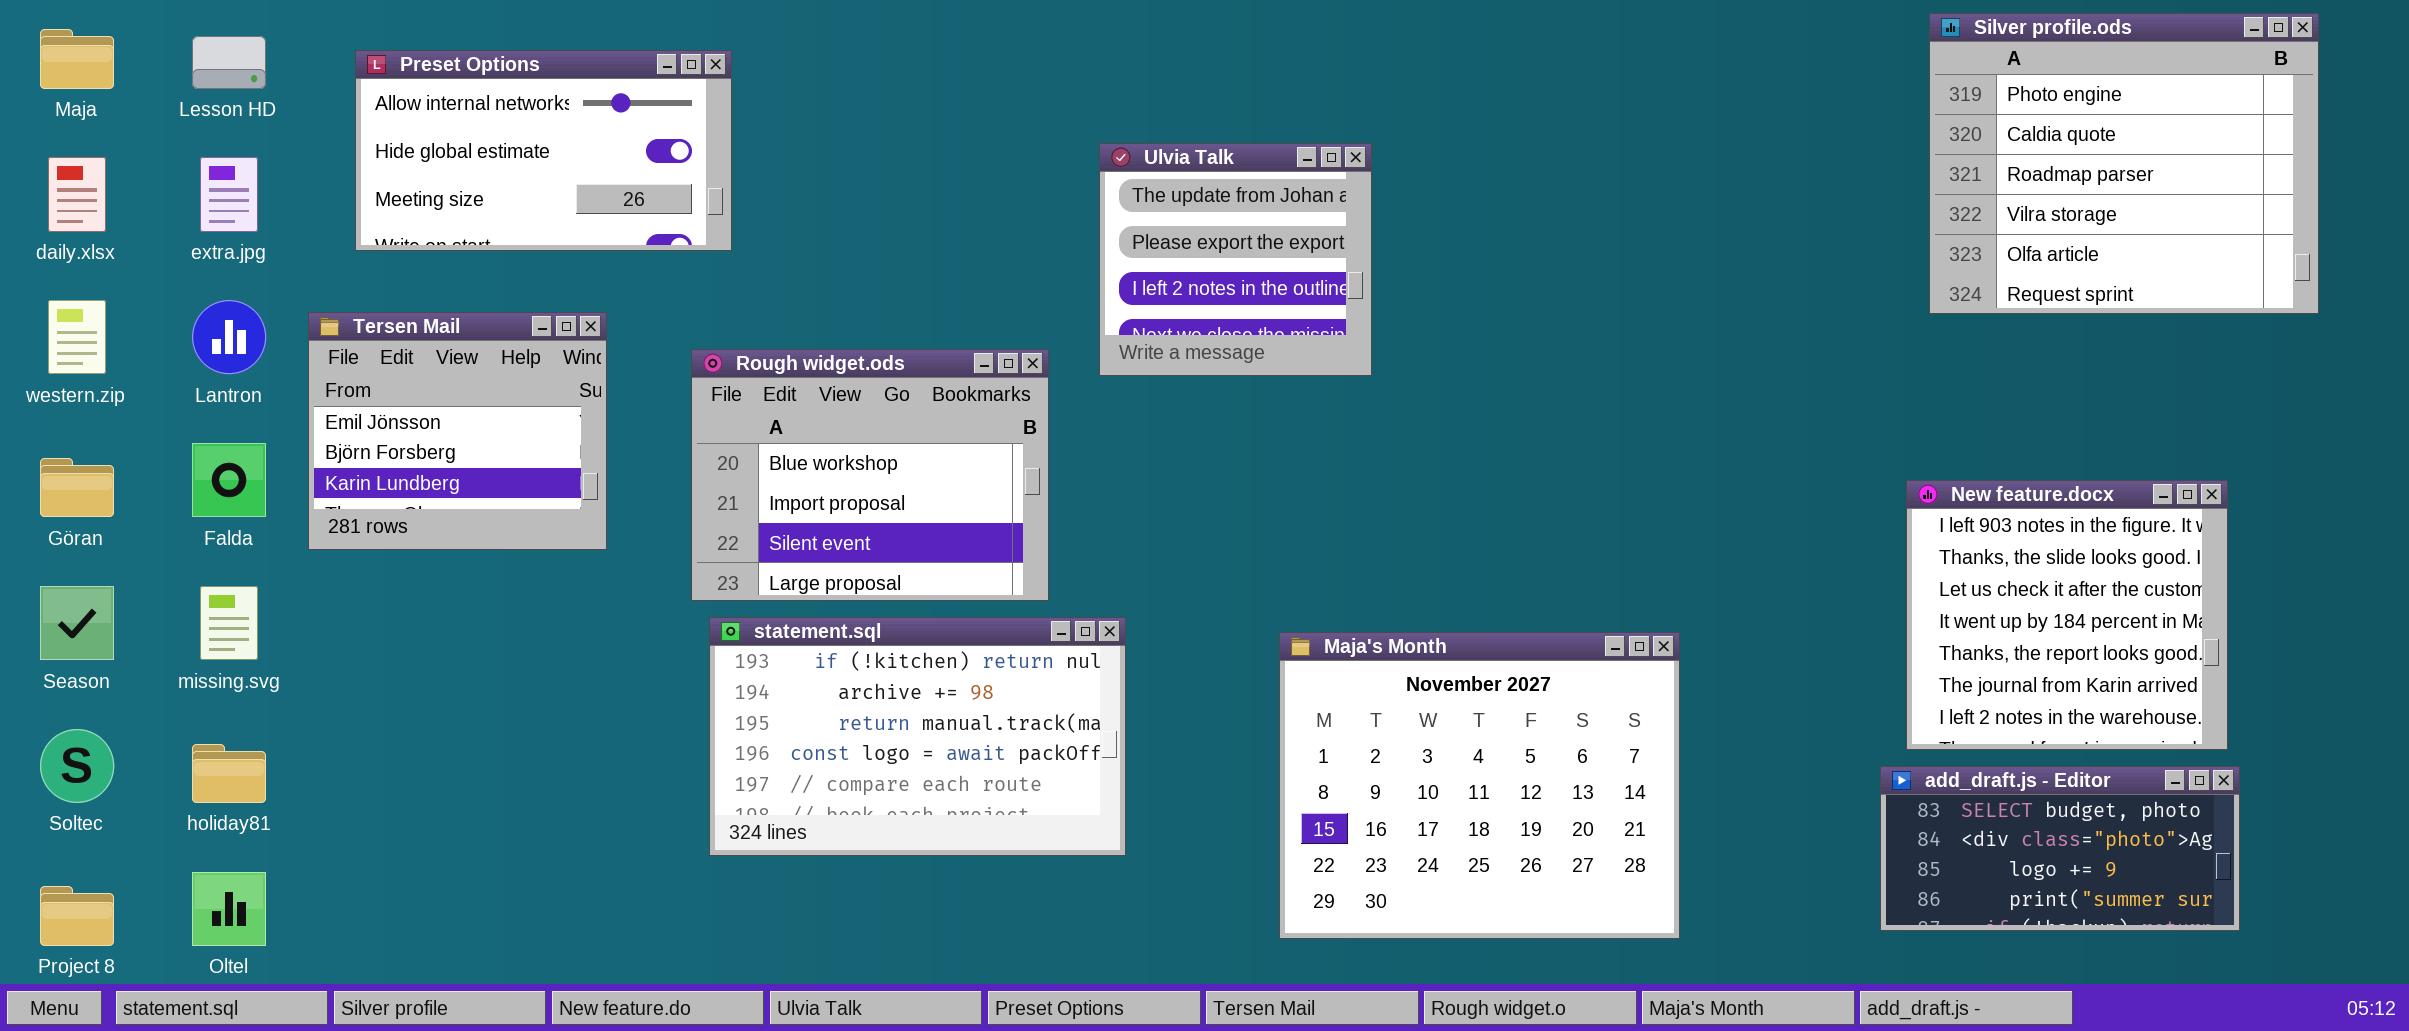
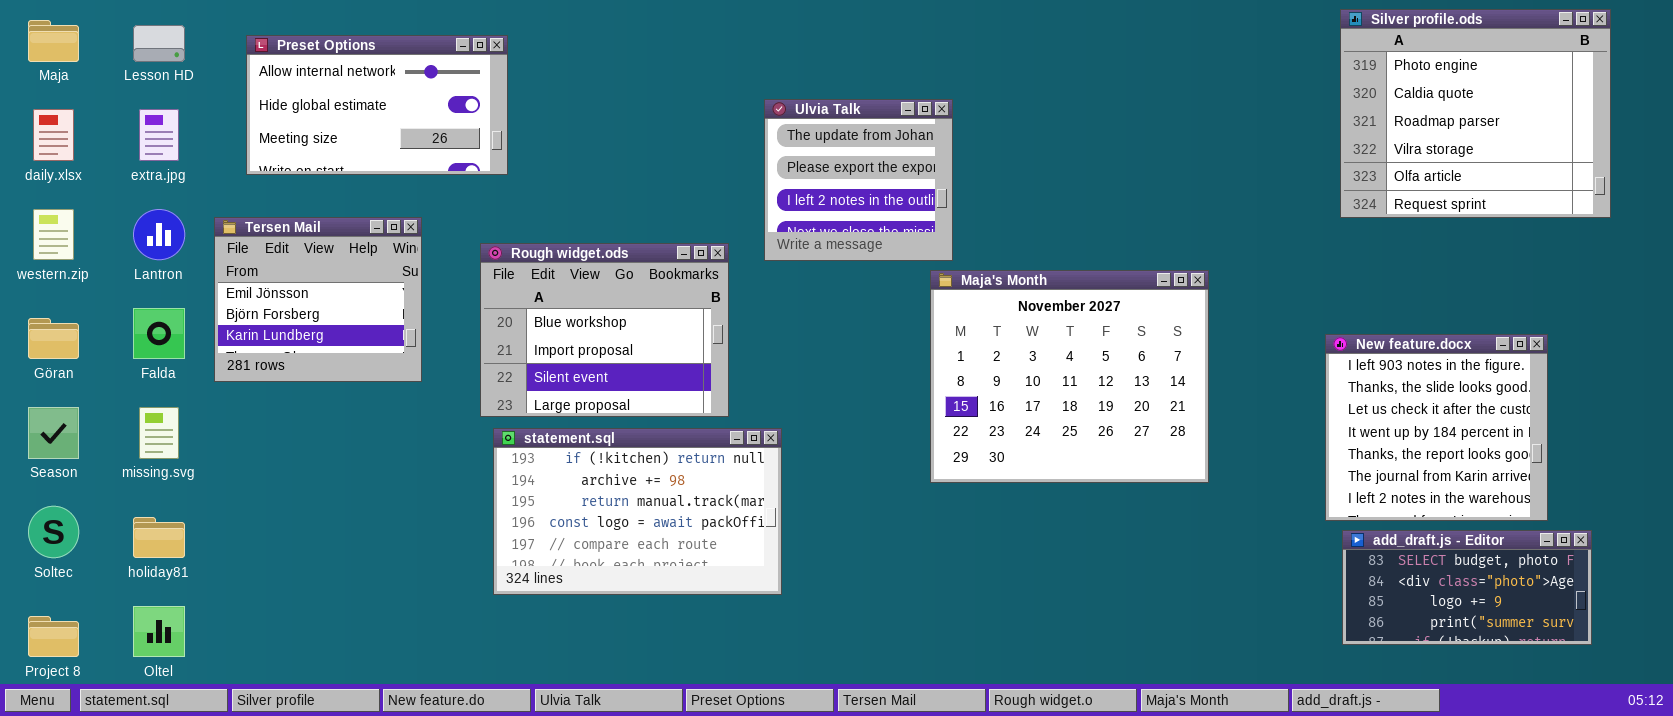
Maja's Month: [1279,632,1680,939] -> [930,270,1209,483], moved
add_draft.js - Editor: [1880,766,2240,931] -> [1342,530,1592,645], moved

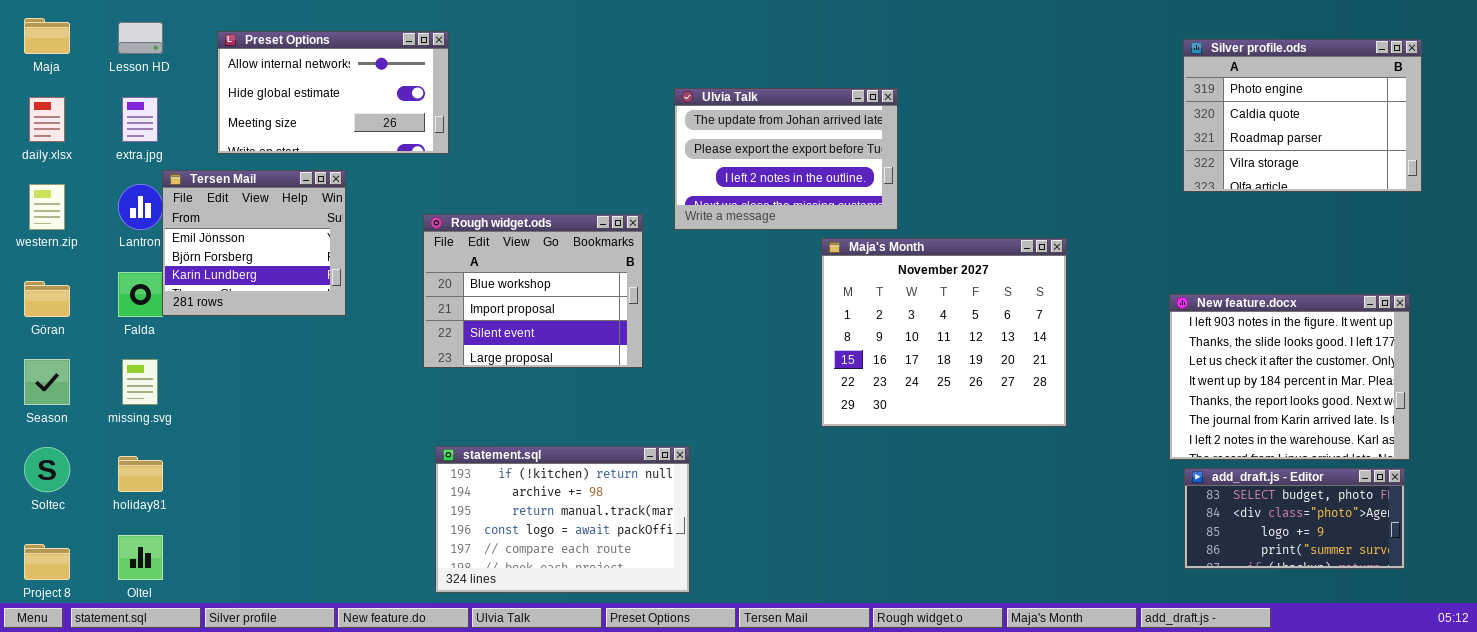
Silver profile.ods: [1340,9,1611,218] -> [1183,39,1422,192], resized
Ulvia Talk: [764,99,953,261] -> [674,88,898,230], resized
Tersen Mail: [214,217,422,382] -> [162,170,346,316], moved
New feature.docx: [1325,334,1548,521] -> [1169,294,1410,460], resized
statement.sql: [493,428,782,595] -> [435,446,690,593], moved

